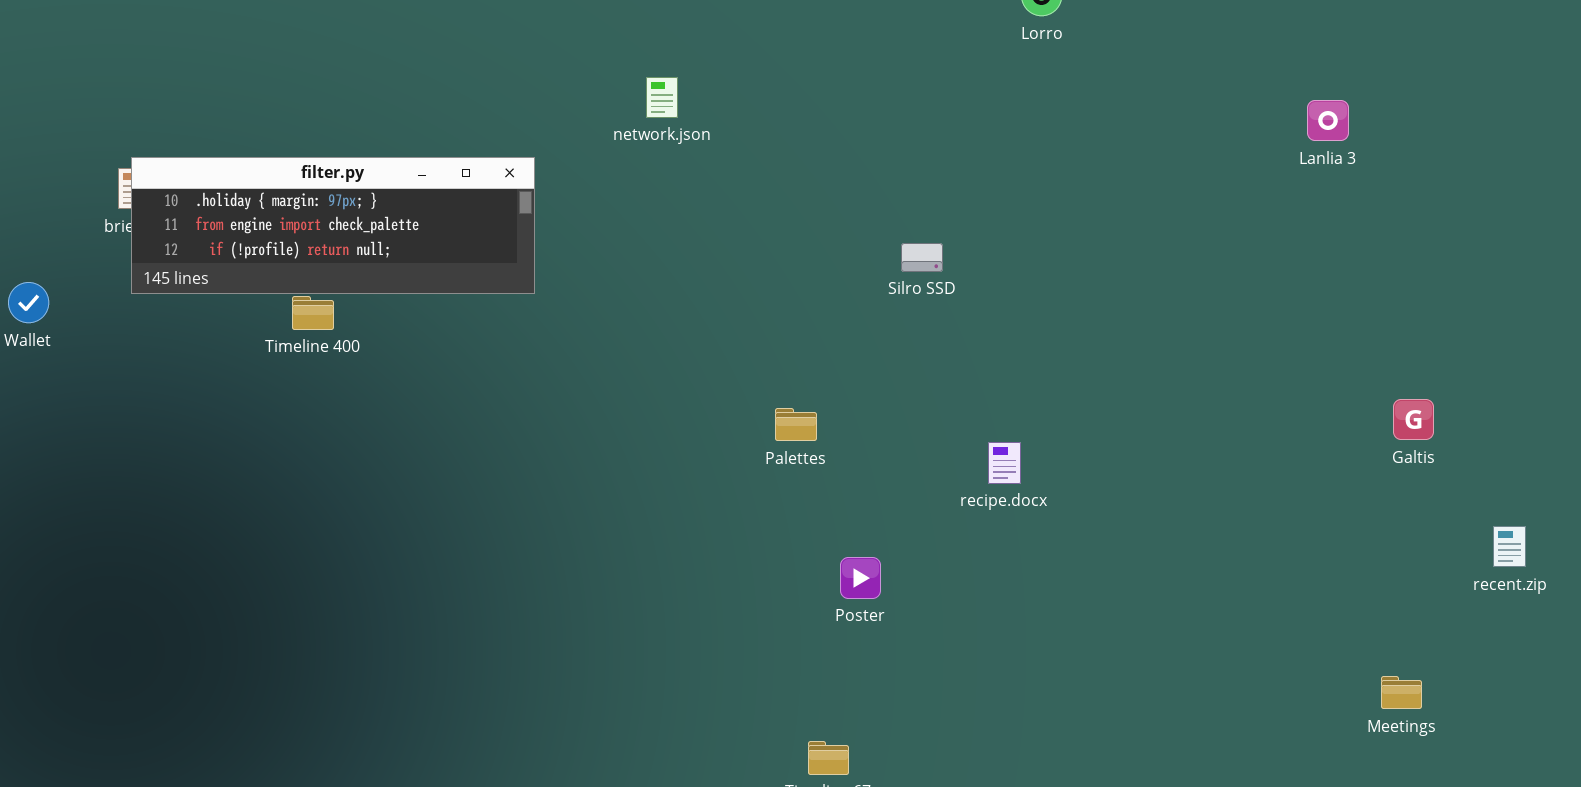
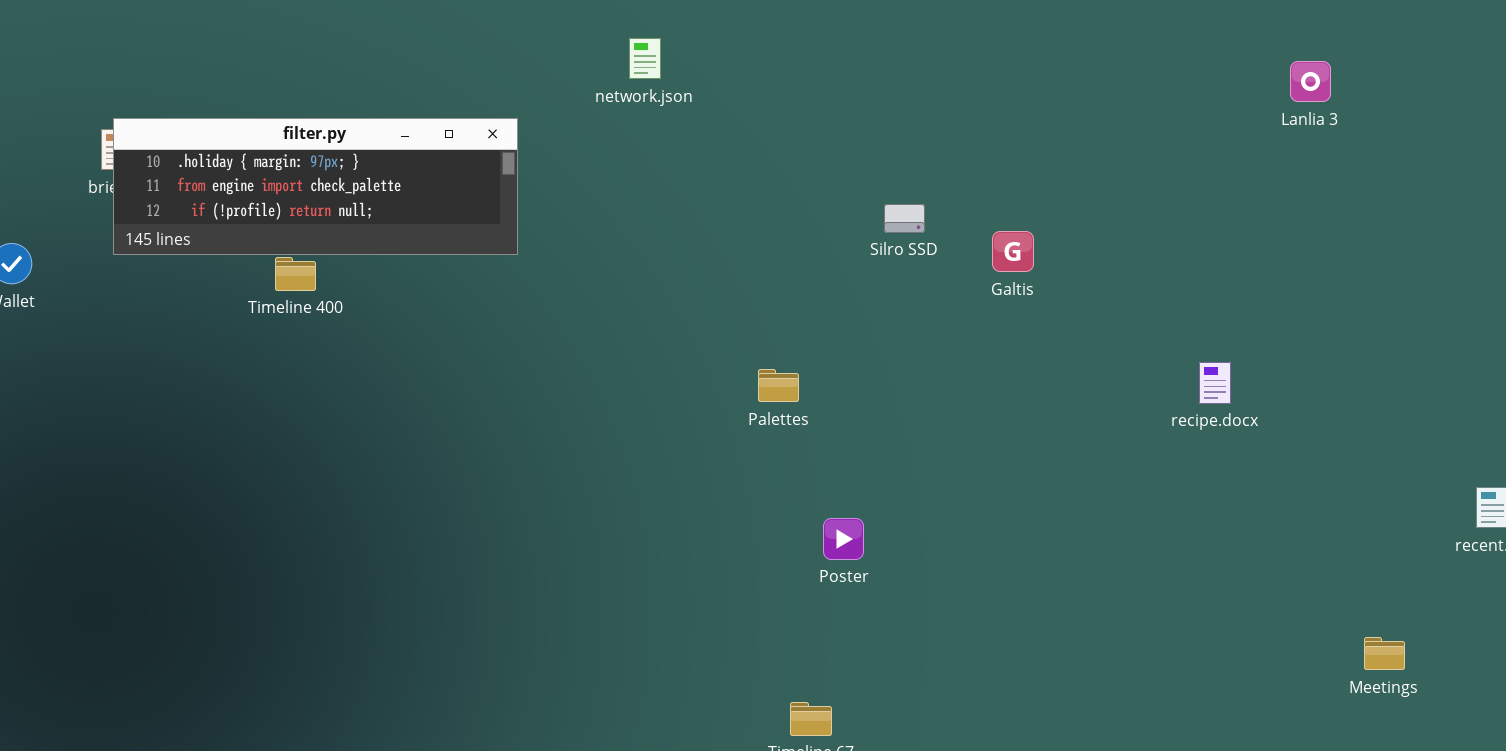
Galtis: [1393,399,1434,440] -> [992,231,1034,272], moved
recipe.docx: [988,442,1021,484] -> [1199,362,1231,404], moved

